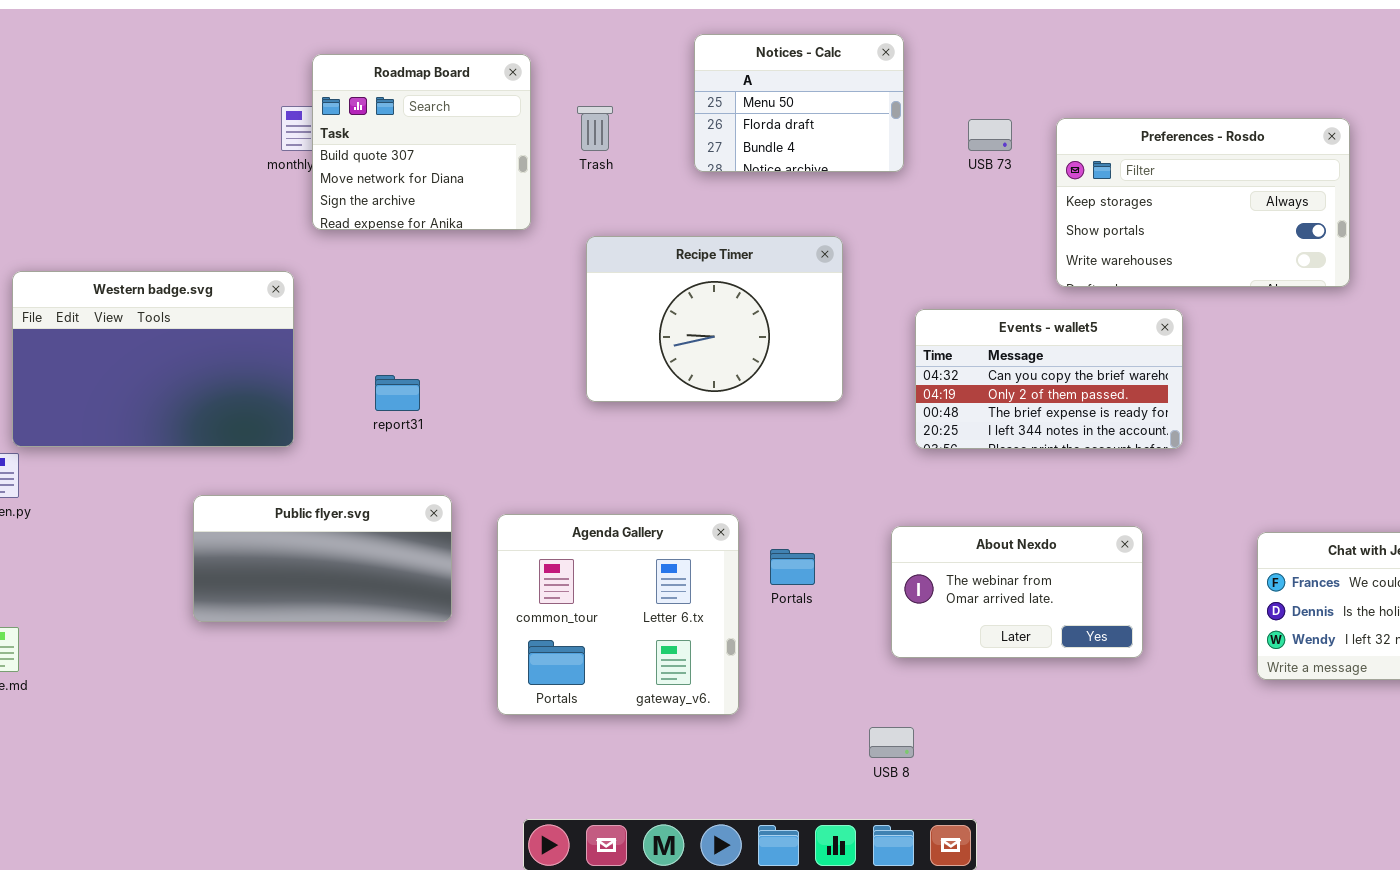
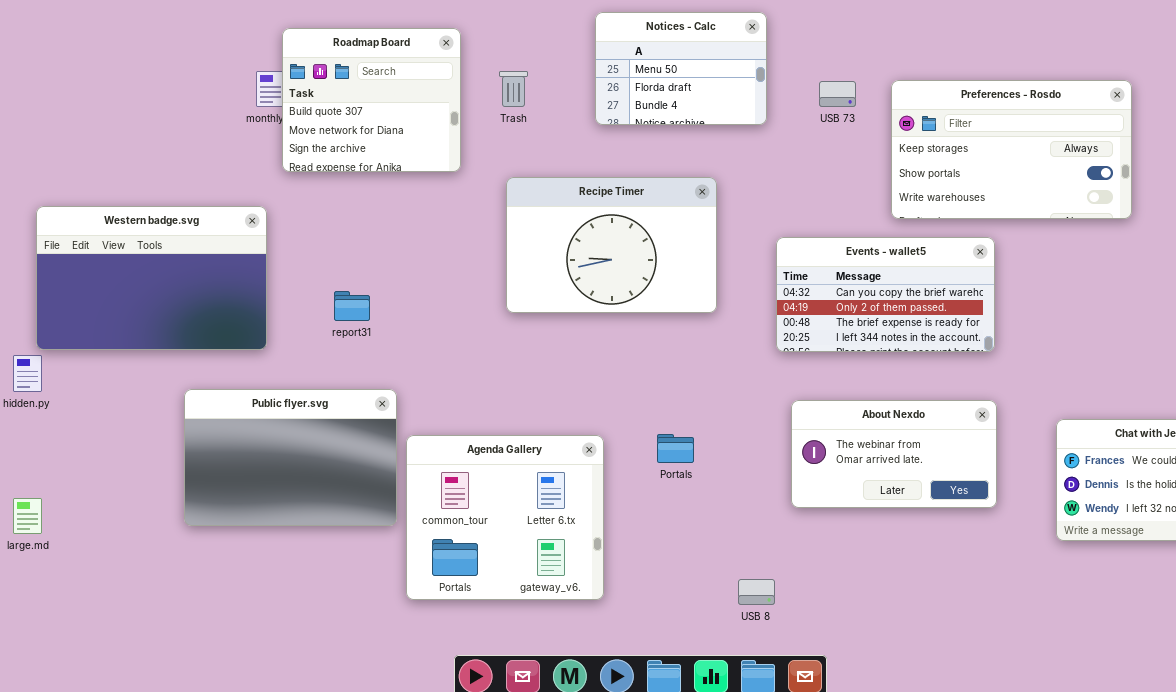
Public flyer.svg: [193,495,452,622] -> [184,389,397,526], resized
Agenda Gallery: [497,514,739,715] -> [406,435,604,600], moved
About Nexdo: [891,526,1143,658] -> [791,400,997,508], moved

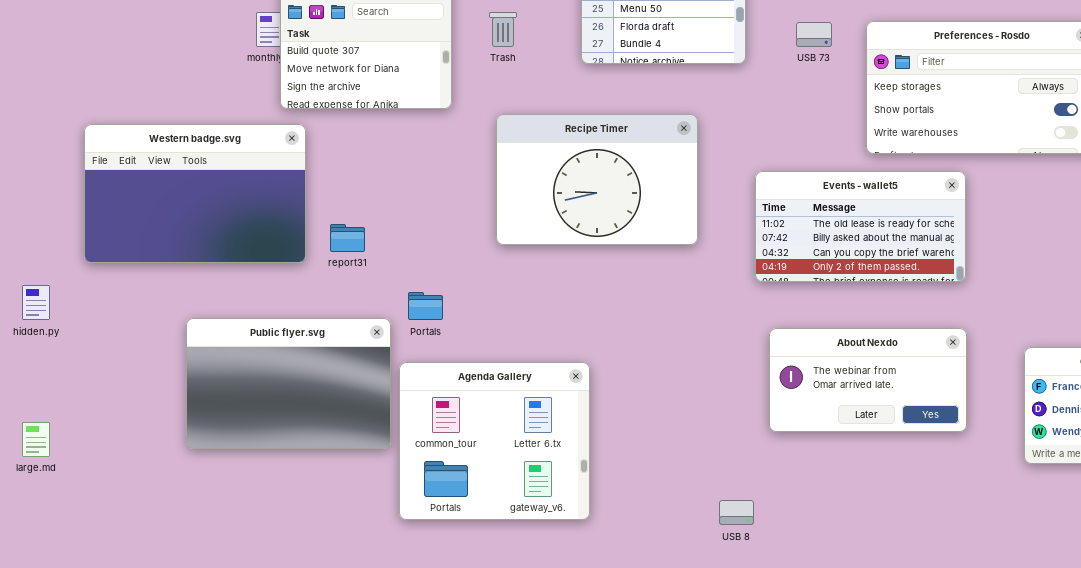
Western badge.svg: [36,206,267,350] -> [84,124,306,263], moved
Events - wallet5: [776,237,995,352] -> [755,171,966,282], scrolled up 2 rows
Portals: [657,434,694,463] -> [408,292,443,320], moved

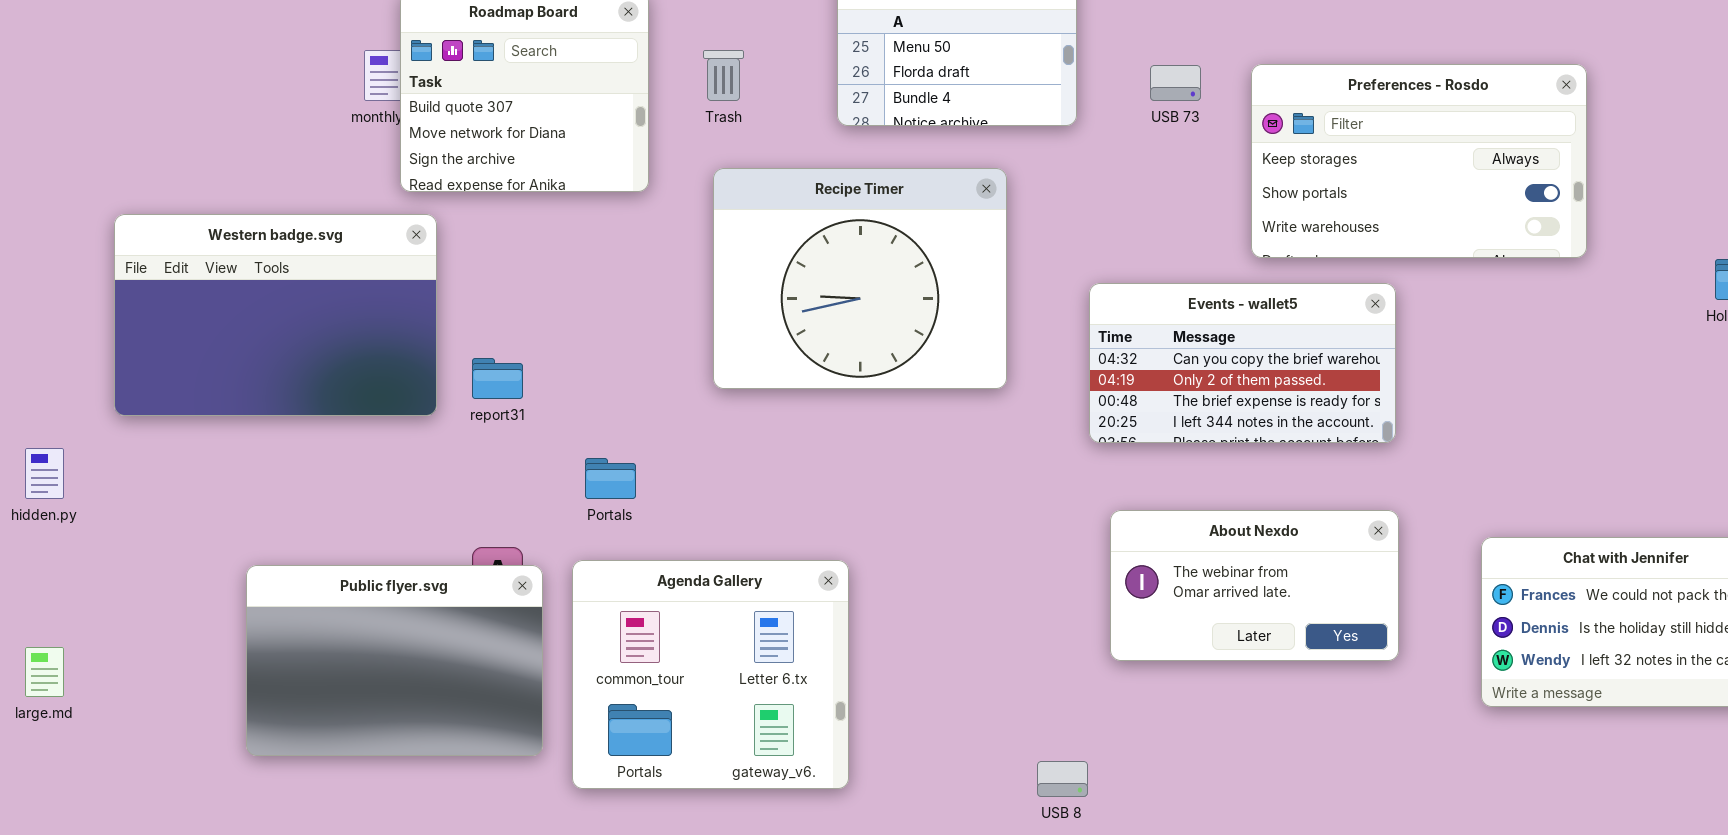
Recipe Timer: [496,114,698,245] -> [713,168,1007,389], resized
Events - wallet5: [755,171,966,282] -> [1089,283,1396,443], scrolled down 2 rows
Public flyer.svg: [186,318,391,449] -> [246,565,543,756], moved

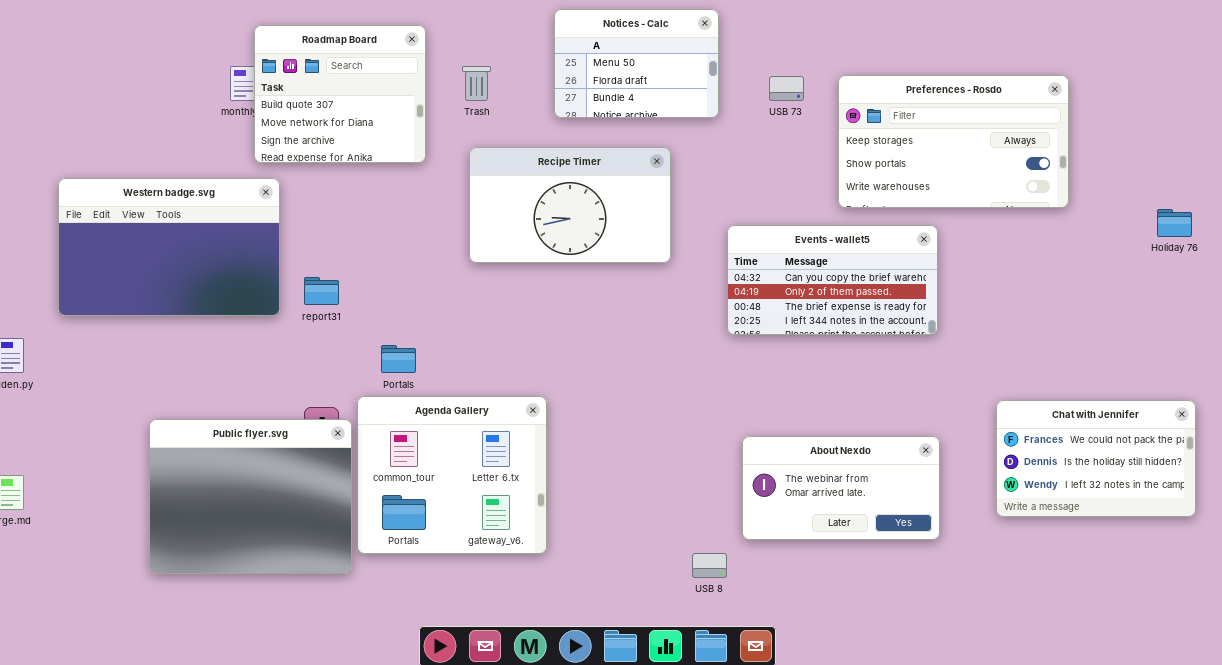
Recipe Timer: [713,168,1007,389] -> [469,147,671,263], resized
About Nexdo: [1110,510,1399,661] -> [742,436,940,540], moved
Agenda Gallery: [572,560,849,789] -> [357,396,547,554], moved
Public flyer.svg: [246,565,543,756] -> [149,419,352,574], resized

